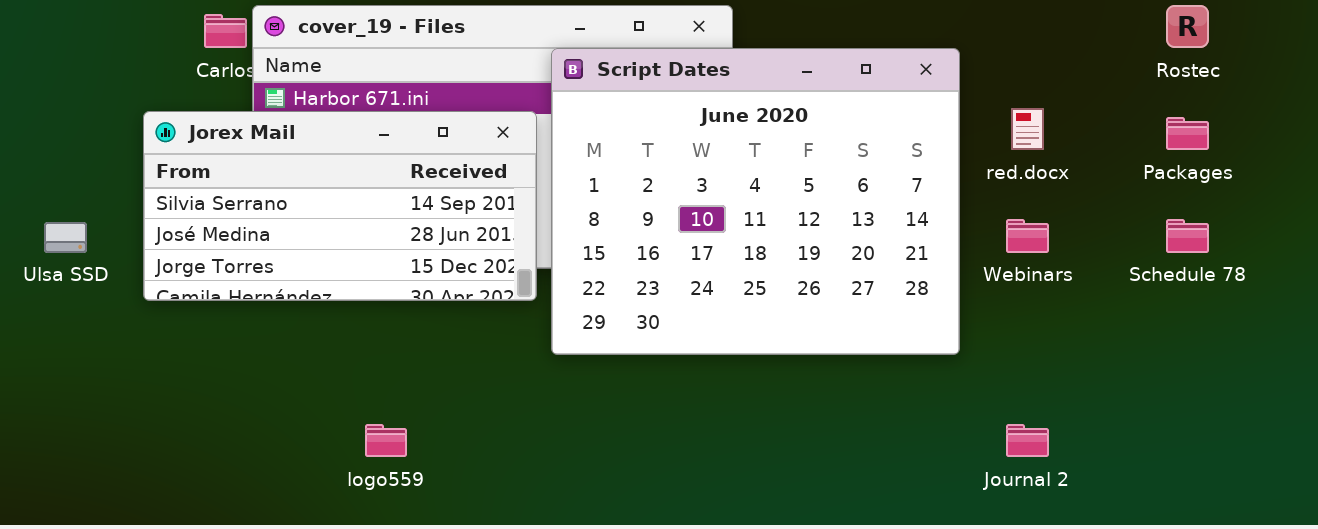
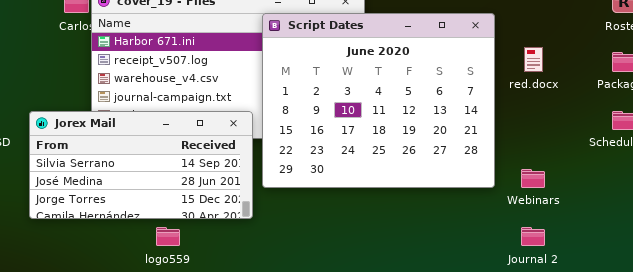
Jorex Mail: [143,111,537,301] -> [29,111,253,219], moved
Webinars: [1006,219,1049,253] -> [521,169,545,188], moved

